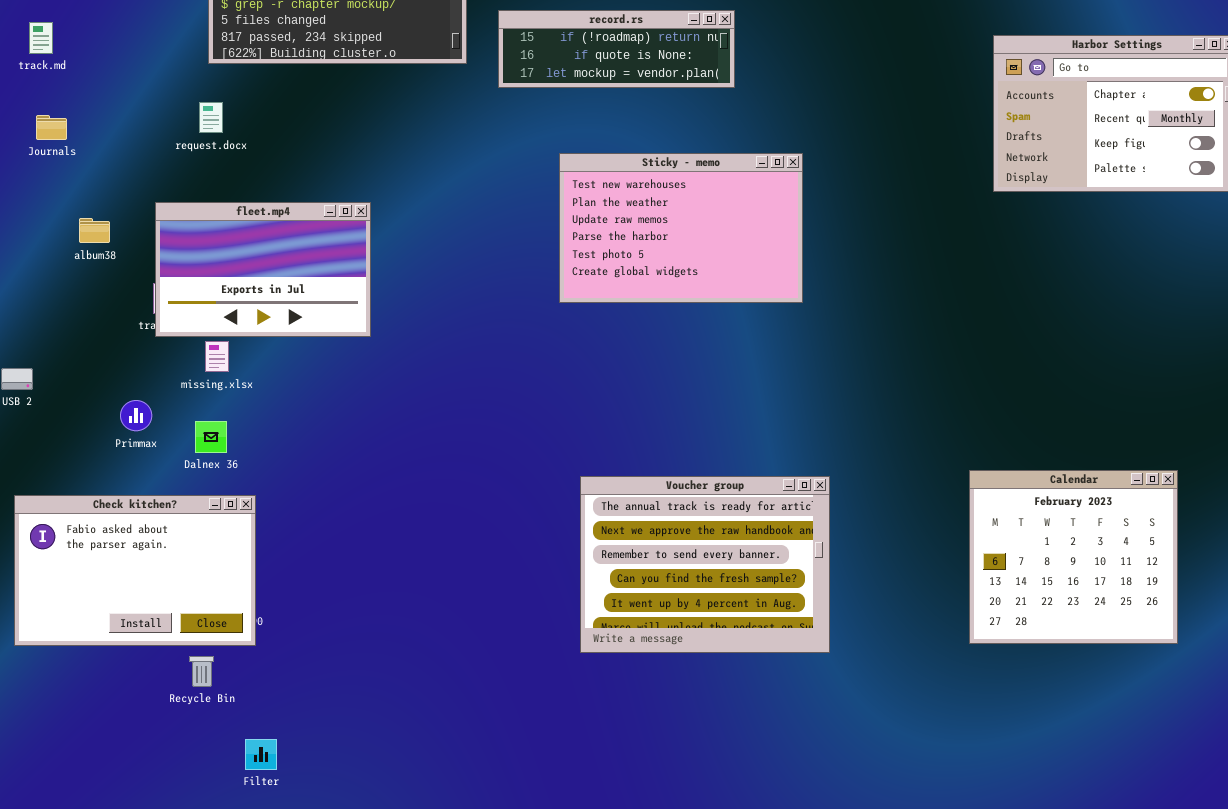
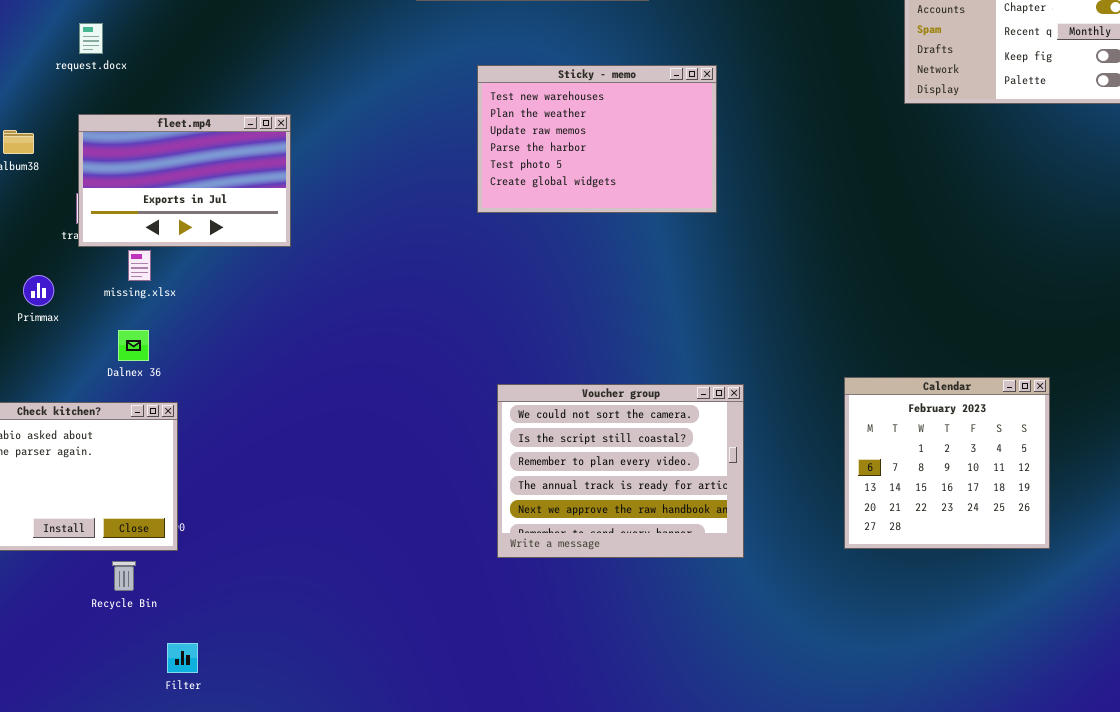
request.docx: [199,102,223,133] -> [79,23,103,54], moved
Primmax: [120,400,152,431] -> [23,275,54,306], moved
Calendar: [969,470,1178,644] -> [844,377,1050,549], moved
Voucher group: [580,476,830,653] -> [497,384,744,558], scrolled up 3 rows

